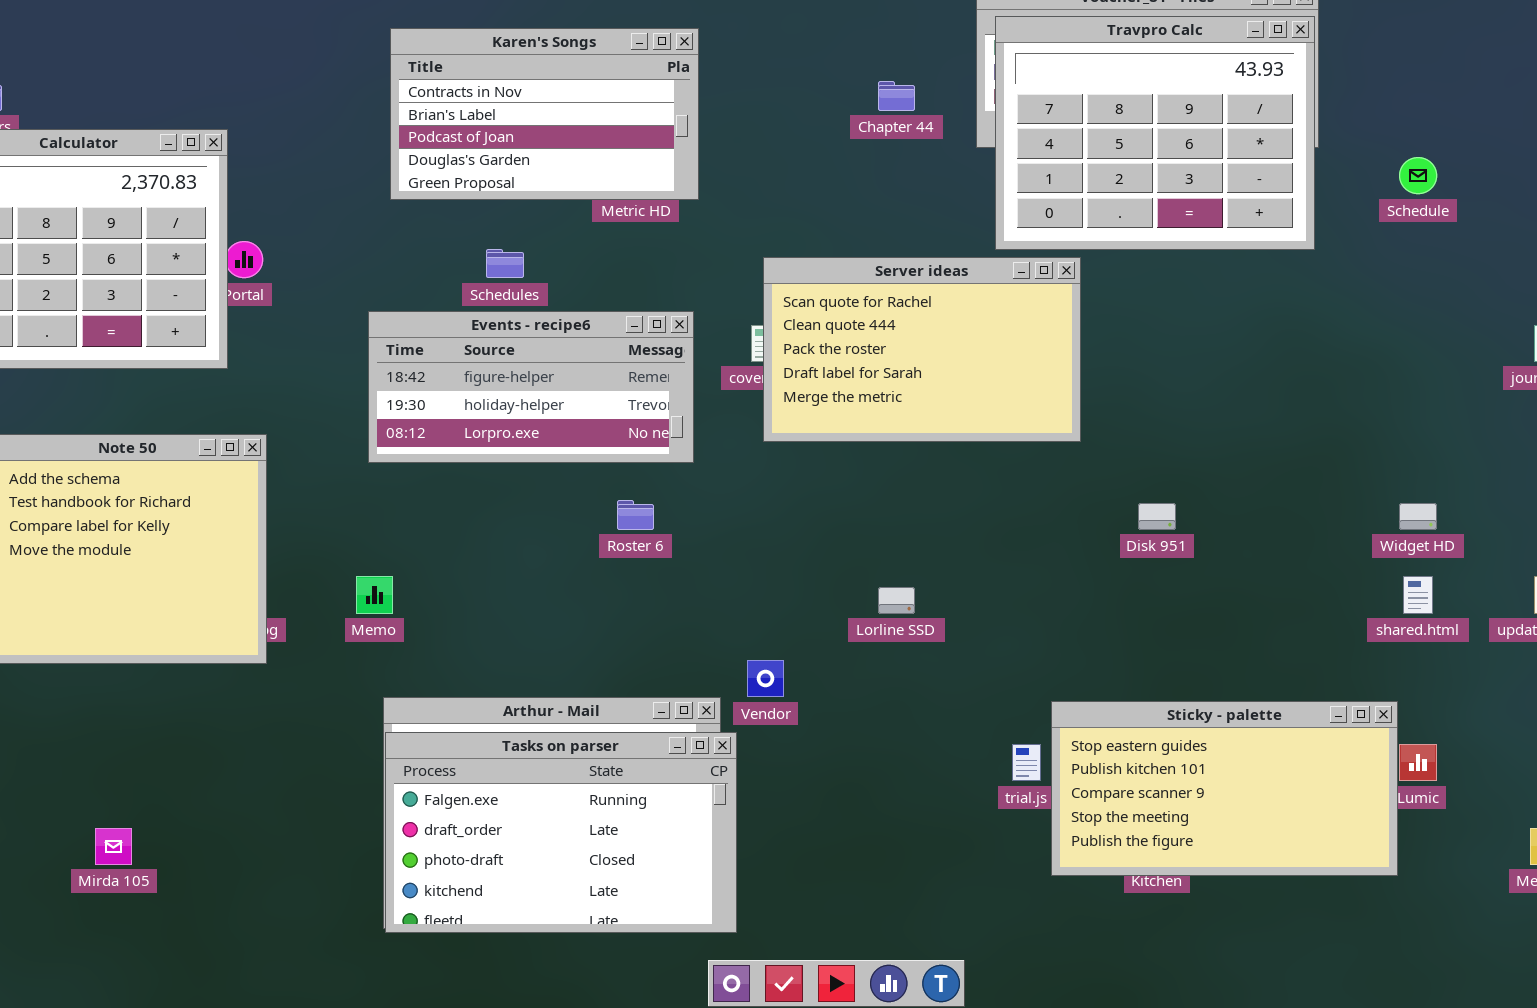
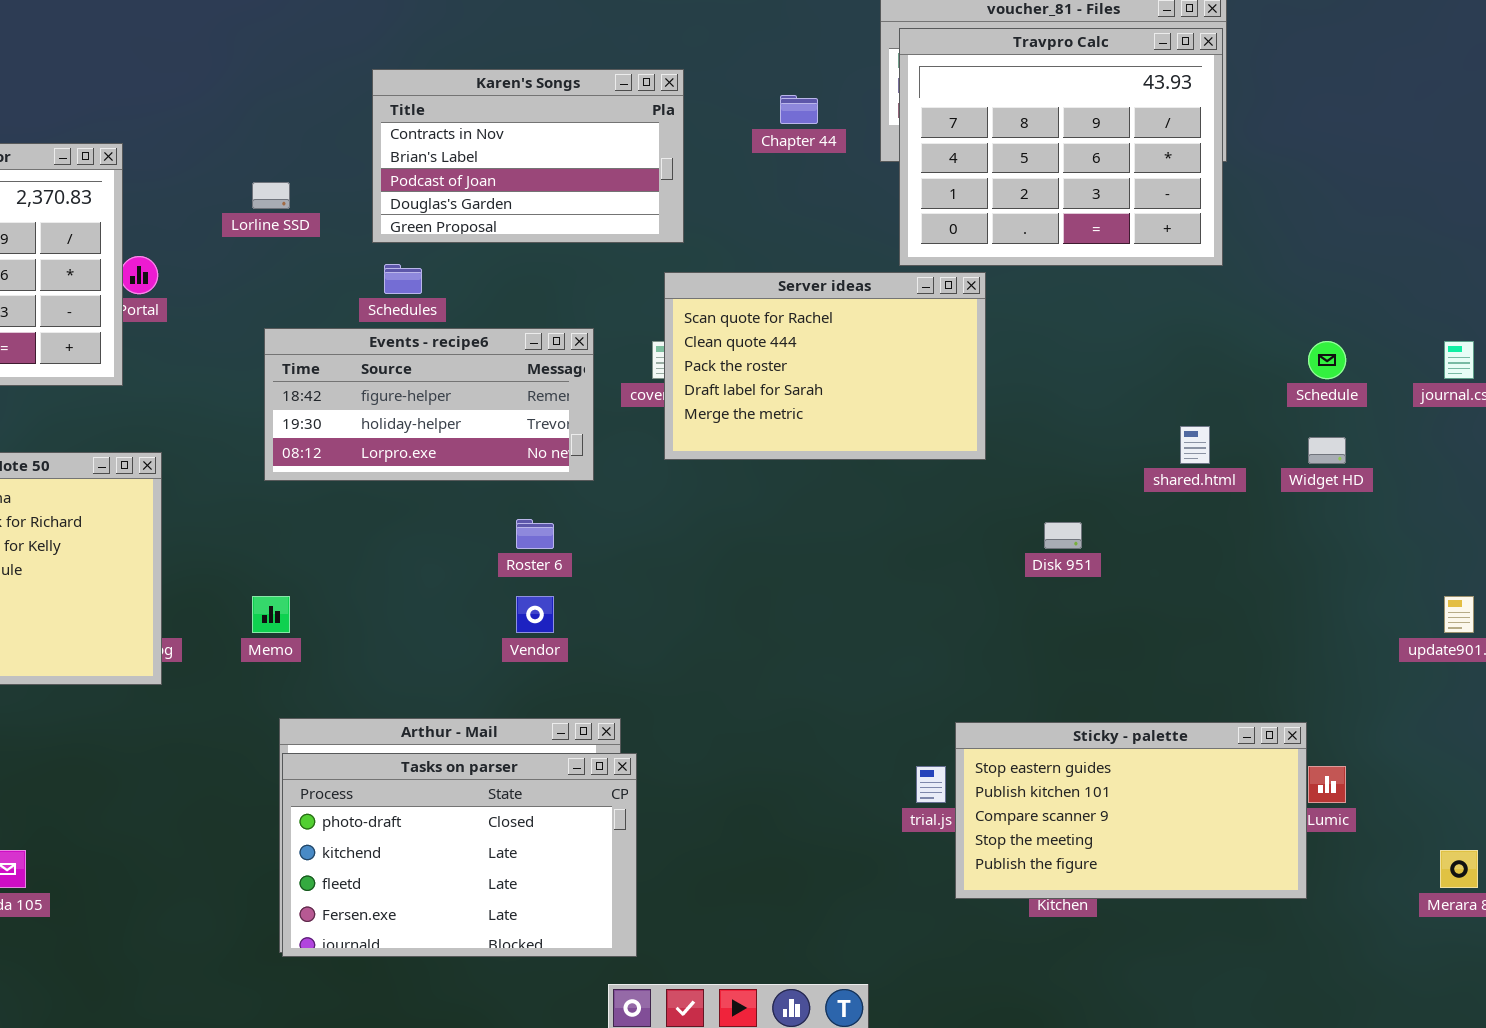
Karen's Songs: [390,28,699,200] -> [372,69,684,243], moved
Schedule: [1399,157,1437,194] -> [1308,341,1346,379], moved
Widget HD: [1399,503,1437,530] -> [1308,437,1346,464], moved
shared.html: [1403,576,1433,614] -> [1180,426,1210,464], moved
Lorline SSD: [878,587,915,614] -> [252,182,290,209], moved
Vendor: [747,660,784,697] -> [516,596,554,633], moved
Tasks on parser: [385,732,737,933] -> [282,753,637,957], scrolled down 2 rows

